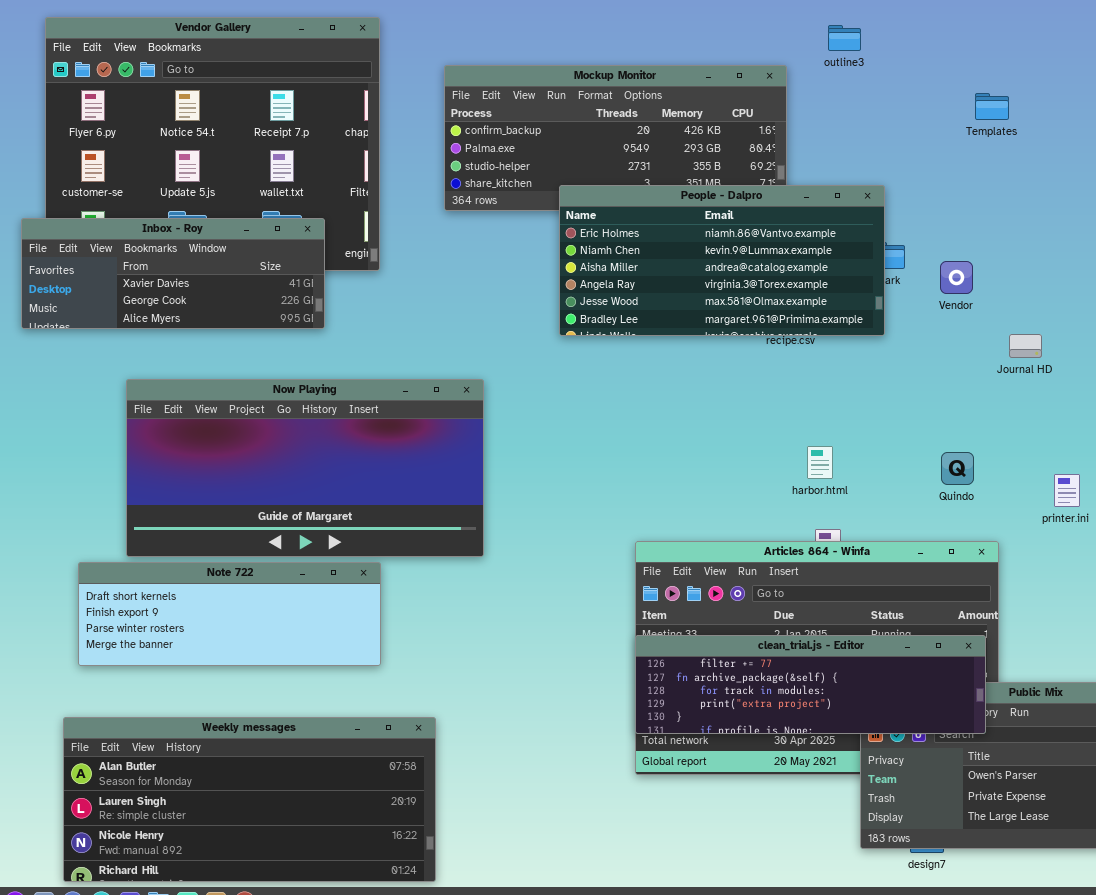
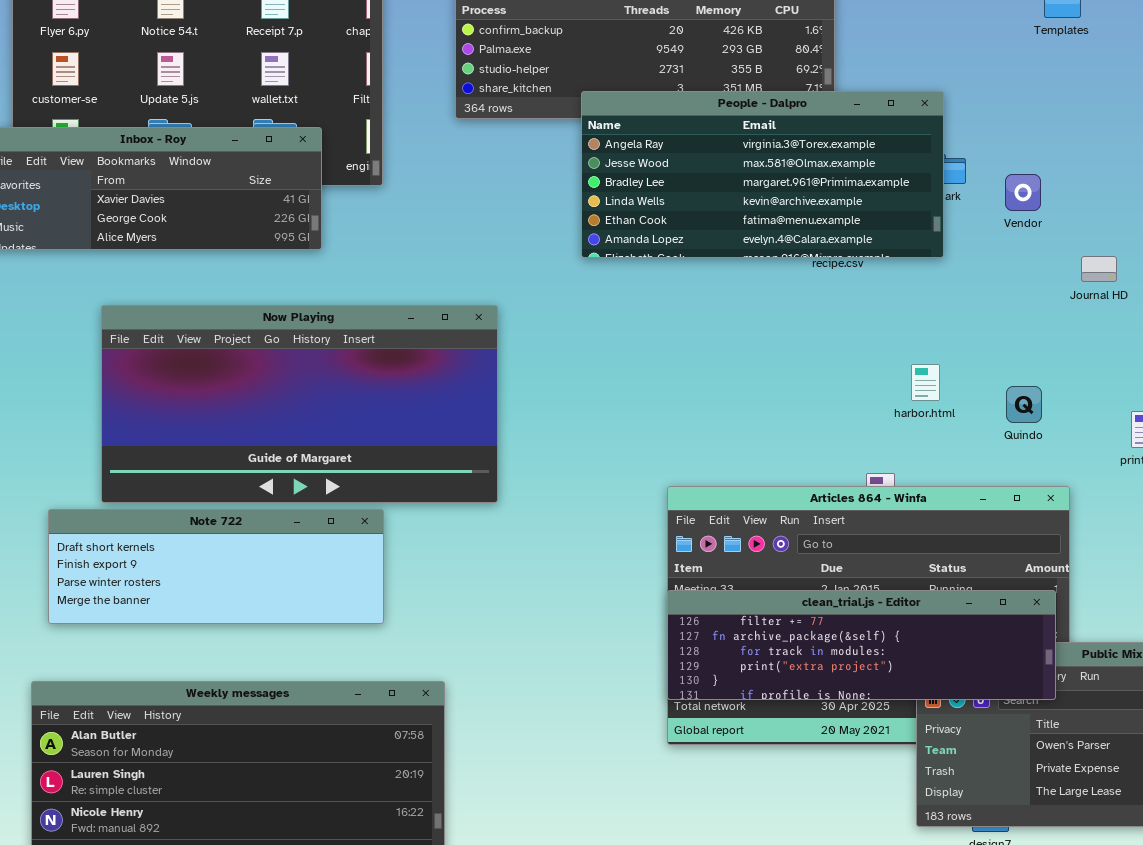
People - Dalpro: [559,185,885,336] -> [581,91,944,258], scrolled down 3 rows
harbor.html: [807,446,833,479] -> [911,364,940,401], moved

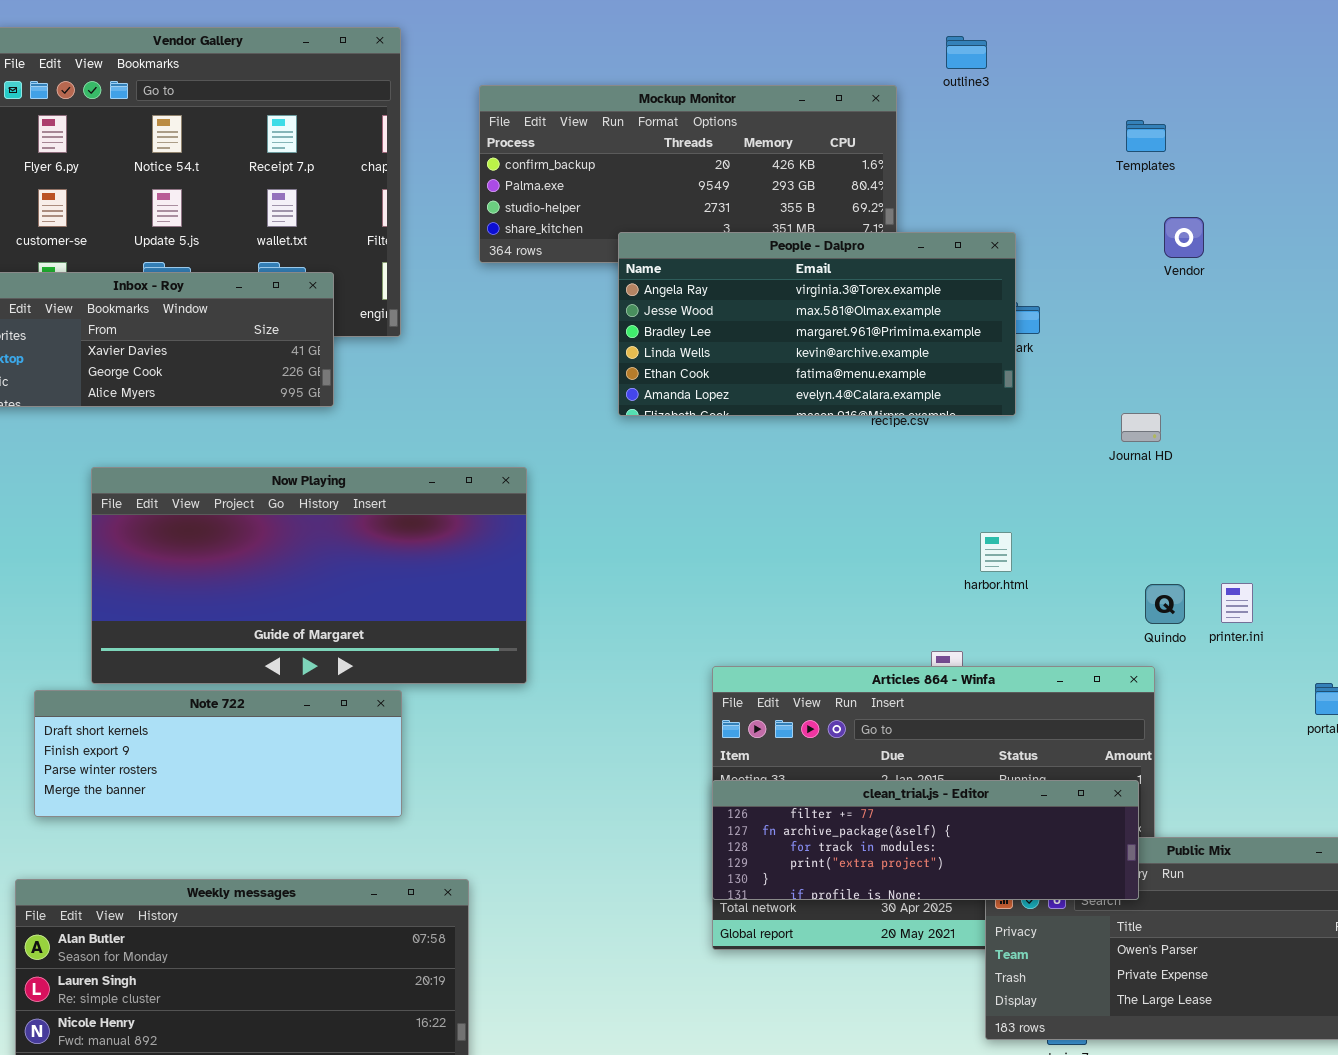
Vendor: [1005,174,1041,211] -> [1164,217,1204,258], moved
Journal HD: [1081,256,1117,282] -> [1121,413,1161,442], moved
Quindo: [1006,386,1042,423] -> [1145,584,1185,624], moved

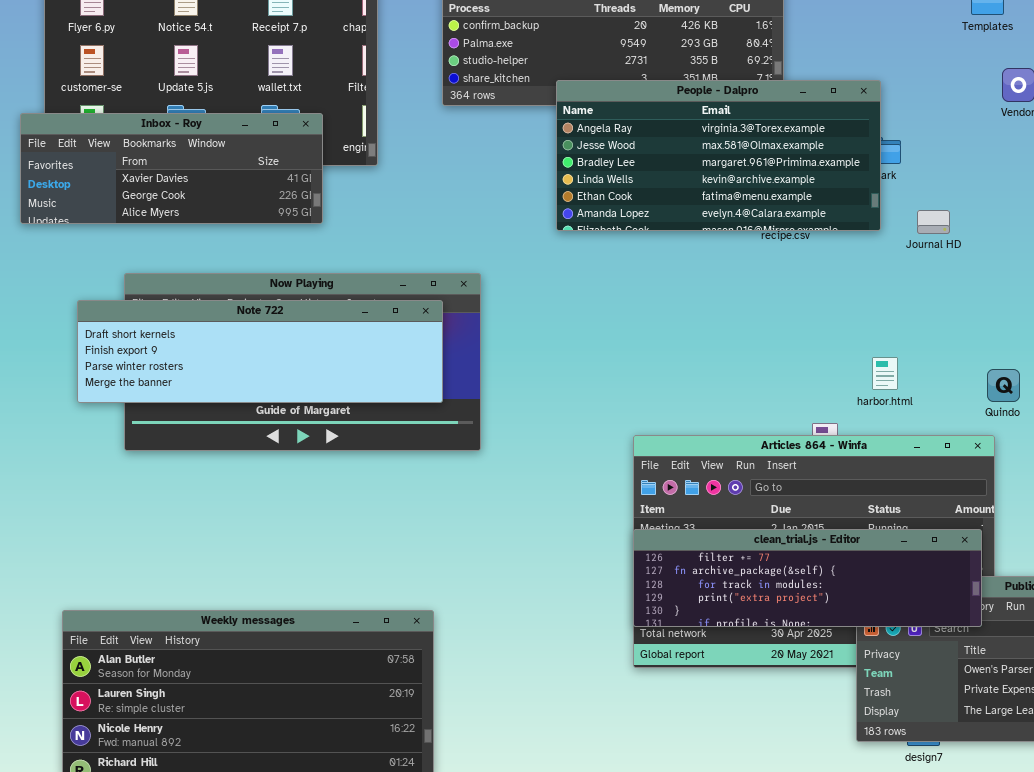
Journal HD: [1121,413,1161,442] -> [917,210,950,234], moved
harbor.html: [980,532,1012,572] -> [872,357,898,390], moved
Note 722: [34,690,402,817] -> [77,300,443,403], moved, resized

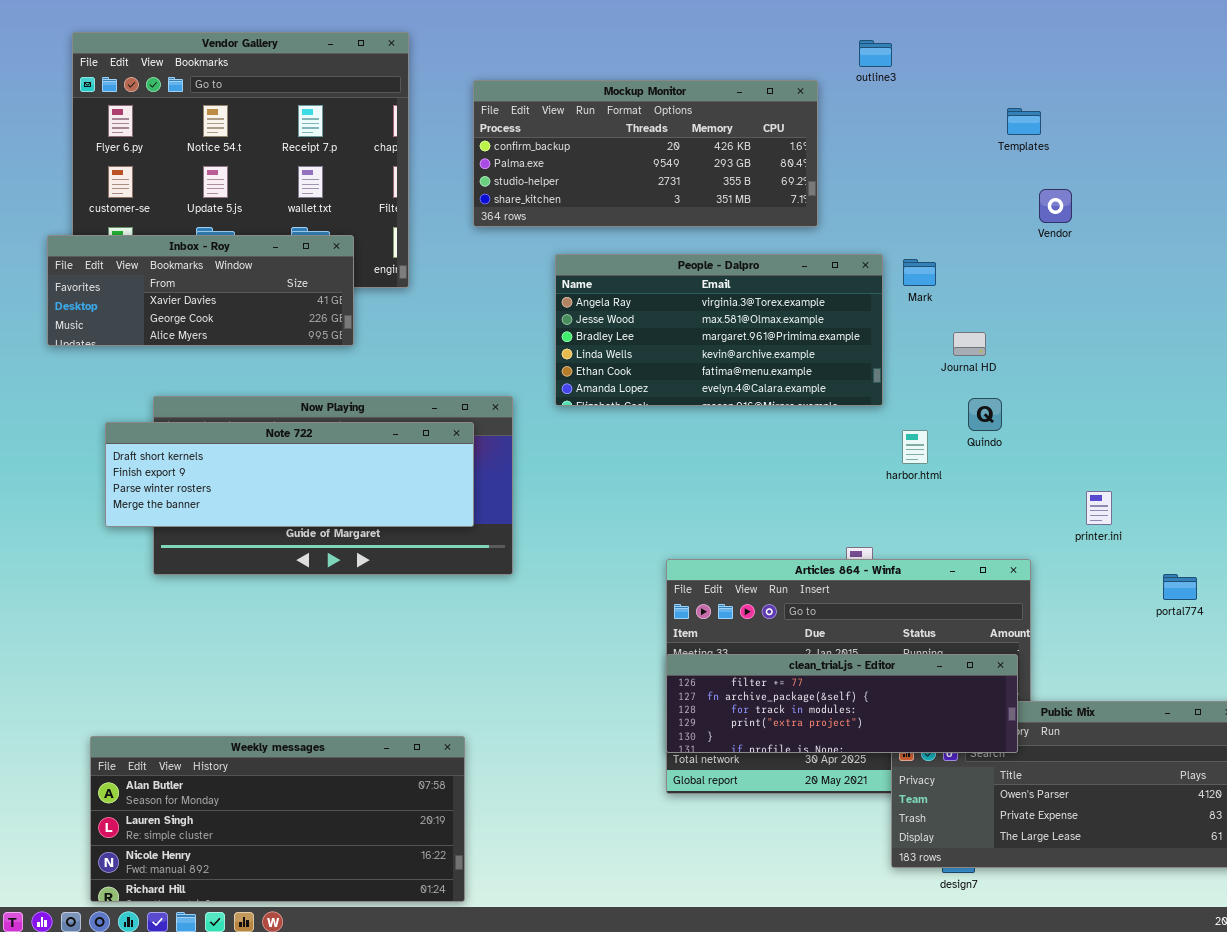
People - Dalpro: [556,80,881,231] -> [555,254,883,406], moved
harbor.html: [872,357,898,390] -> [902,430,928,464], moved
Quindo: [987,369,1020,402] -> [968,398,1002,431], moved

